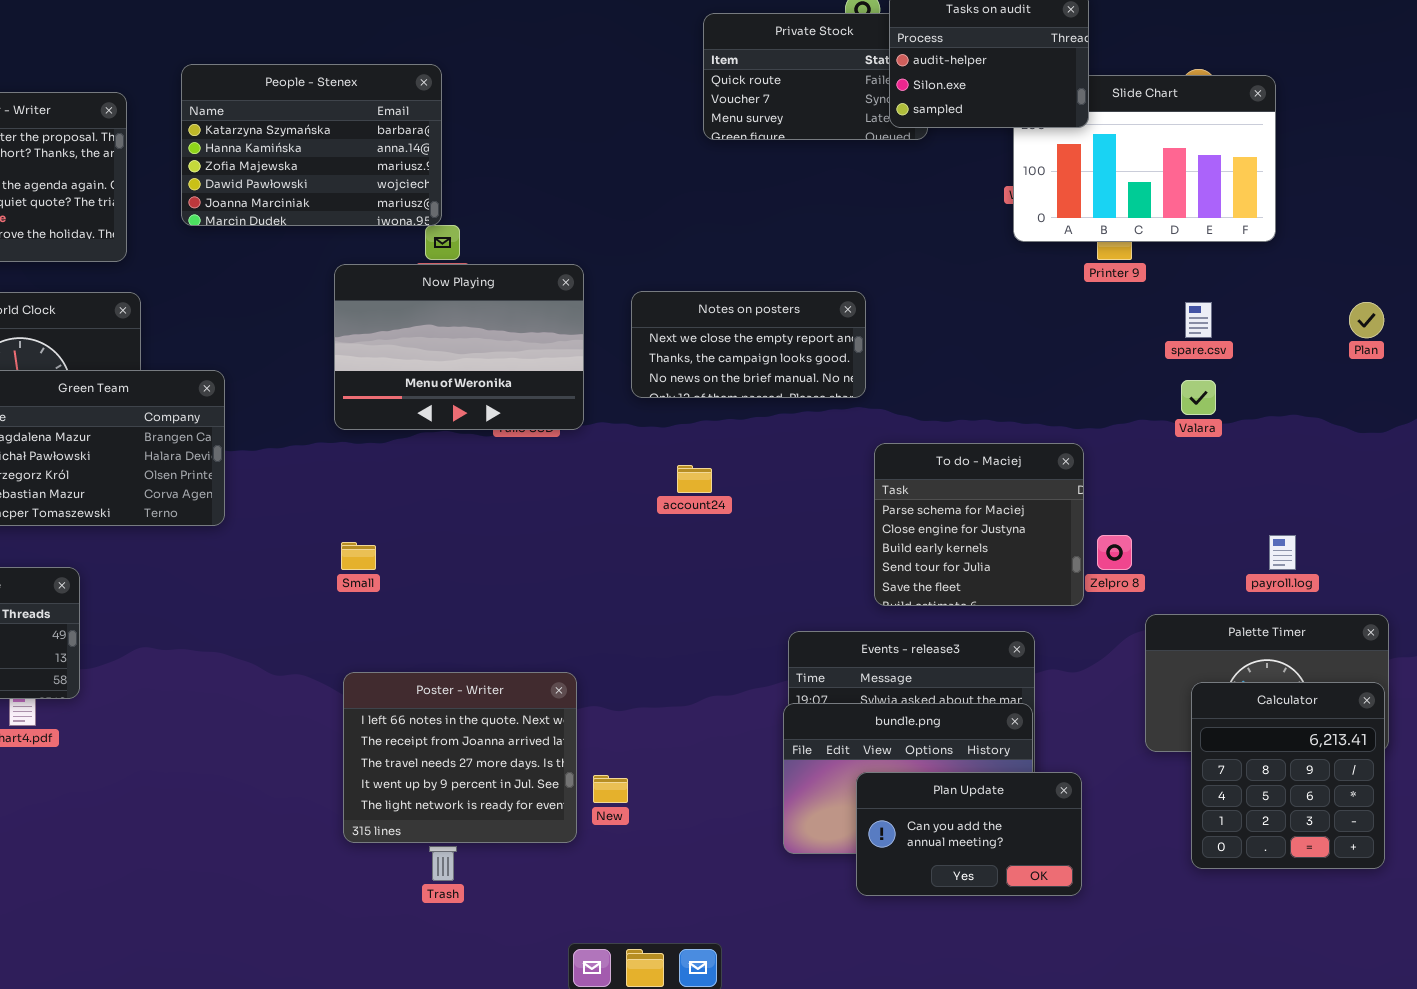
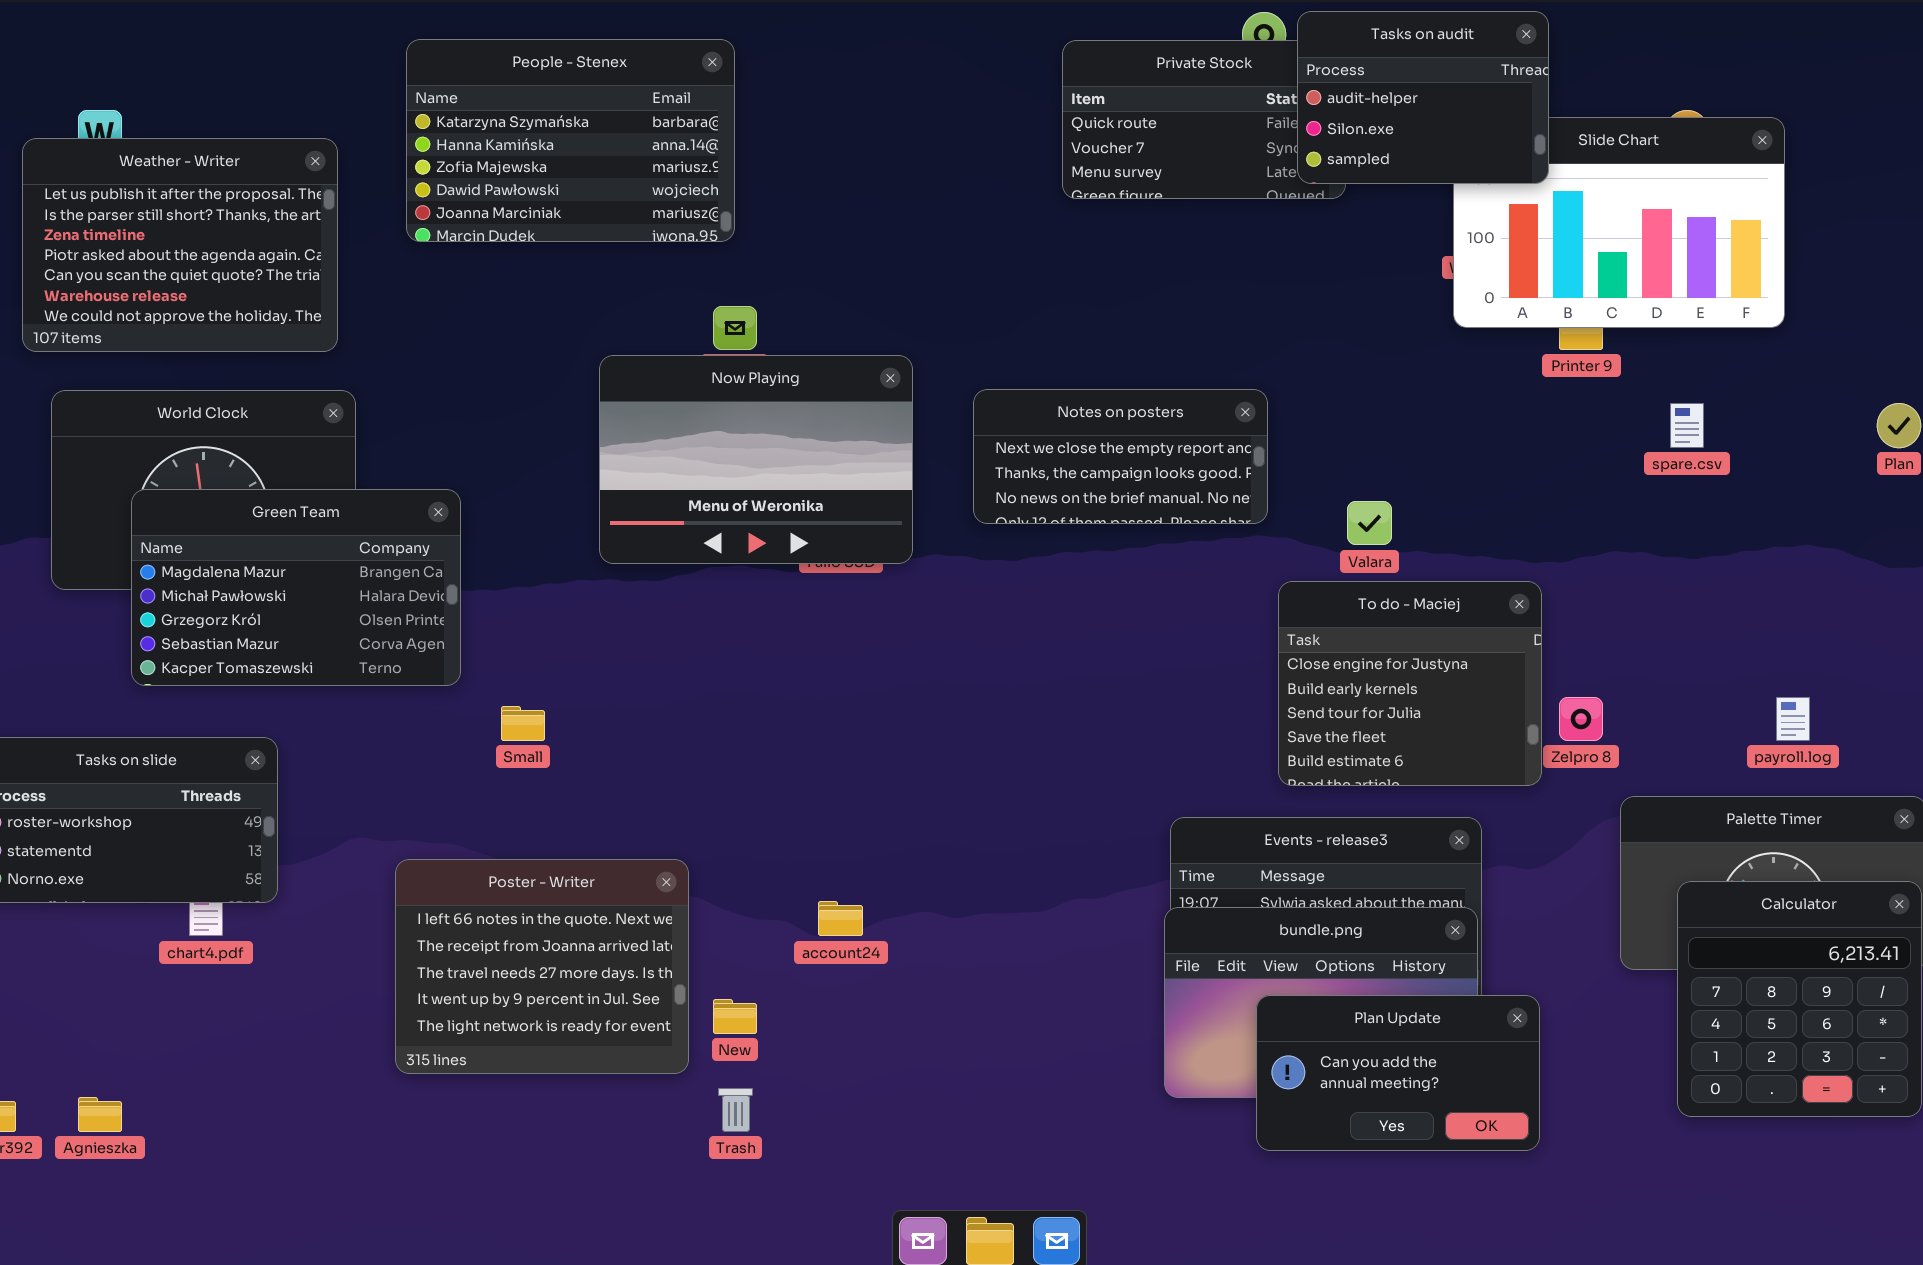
People - Stenex: [181,64,442,226] -> [406,39,735,242], moved
Valara: [1181,380,1216,415] -> [1347,501,1392,545], moved
To do - Maciej: [874,443,1084,606] -> [1278,581,1542,786], scrolled down 1 row
account24: [677,465,712,493] -> [818,901,863,936], moved
Small: [341,542,376,570] -> [501,706,545,741], moved
Poster - Writer: [343,672,577,843] -> [395,859,689,1074], moved
New: [593,775,628,803] -> [713,999,757,1034], moved

